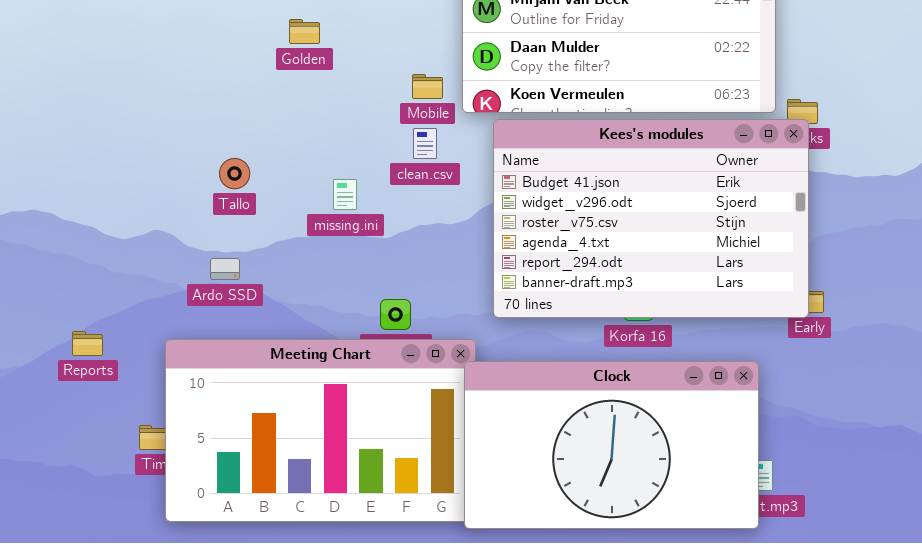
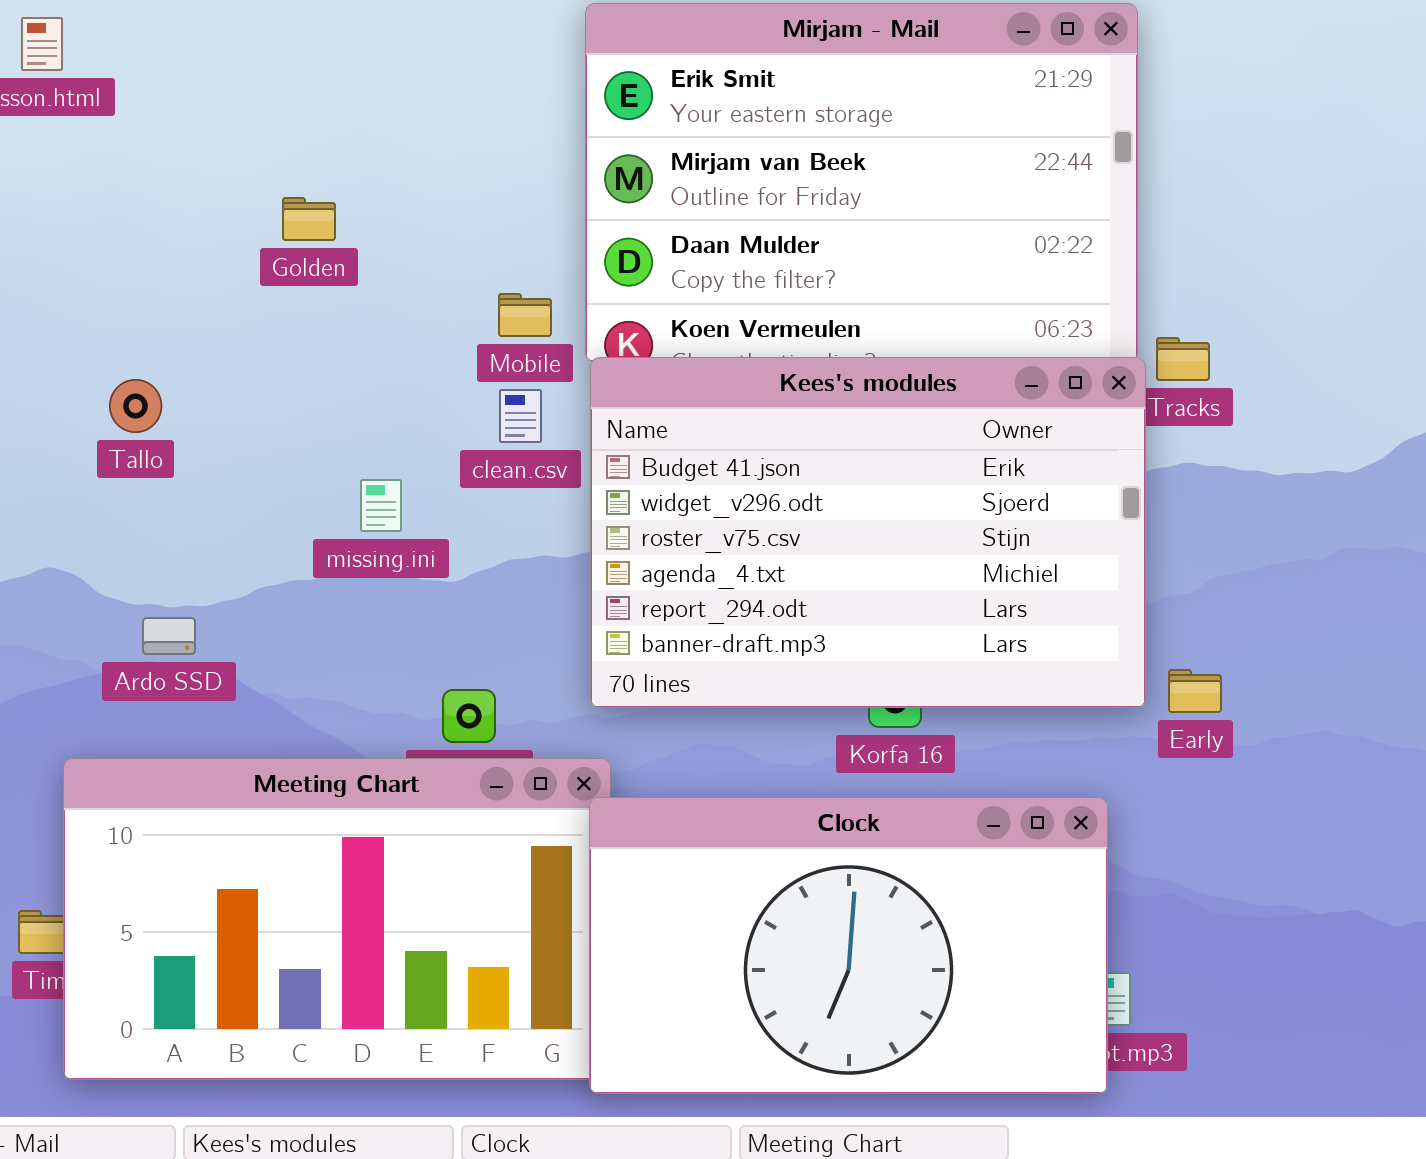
Kees's modules: [493,119,809,318] -> [590,357,1146,708], moved
Tallo: [219,158,250,189] -> [109,379,162,433], moved

